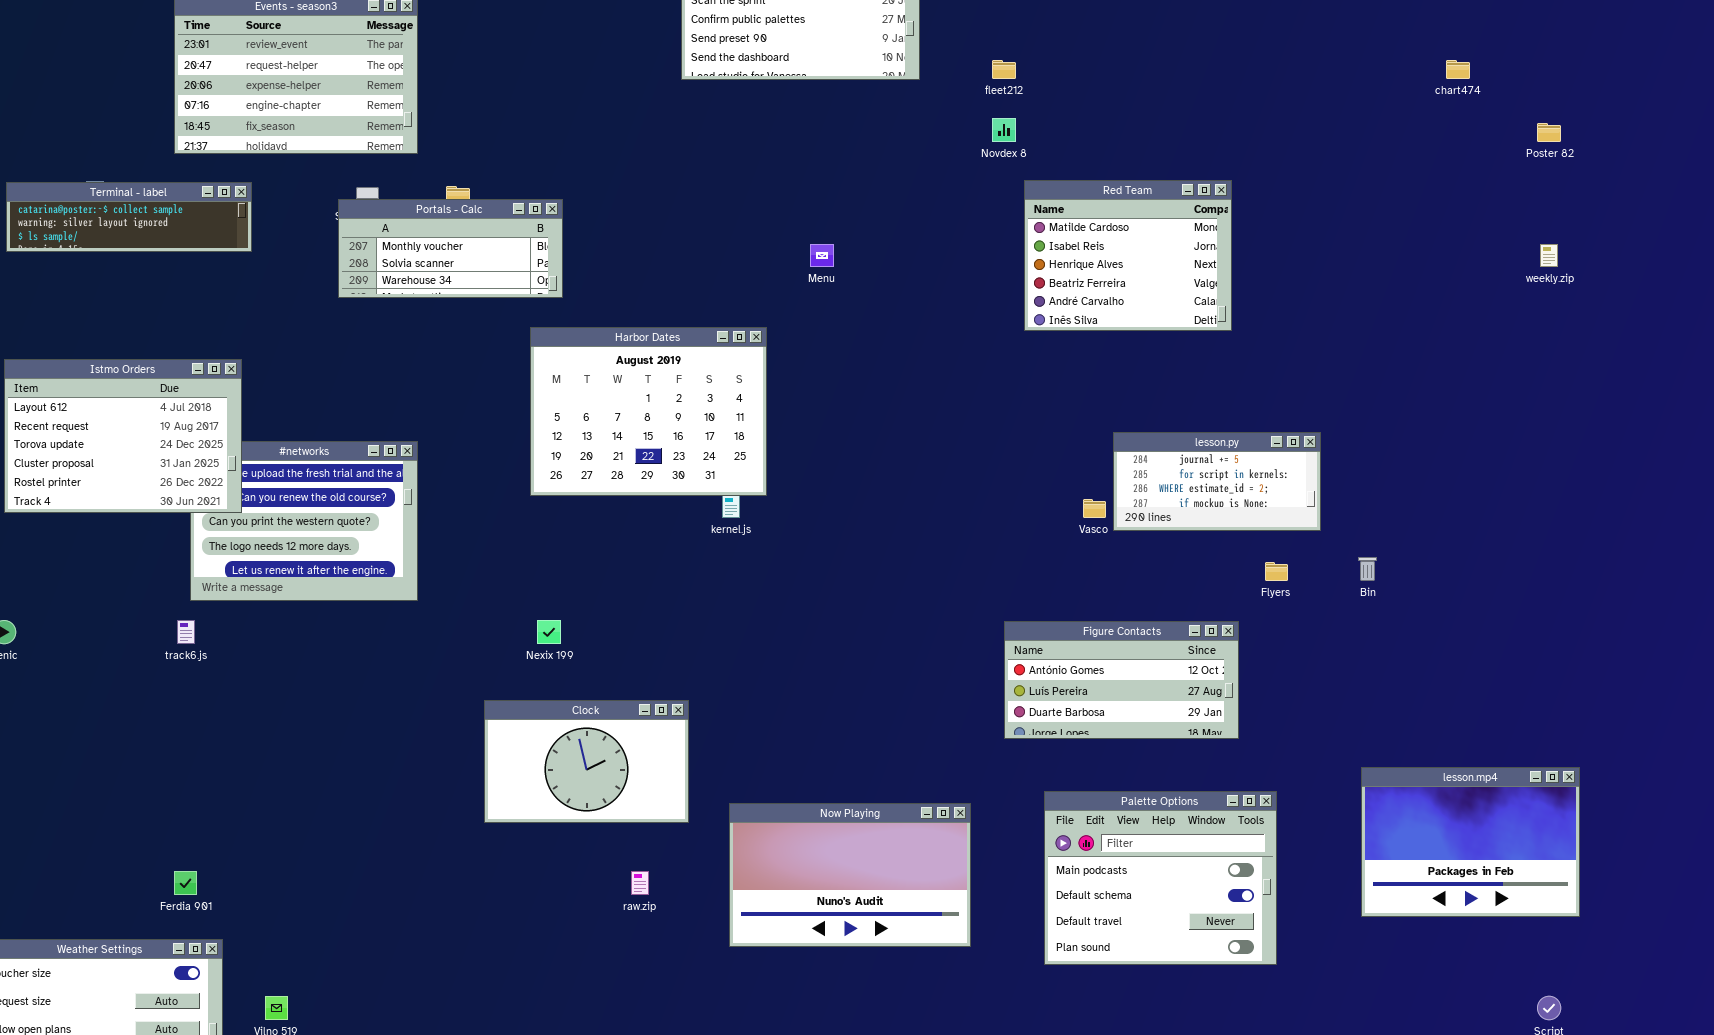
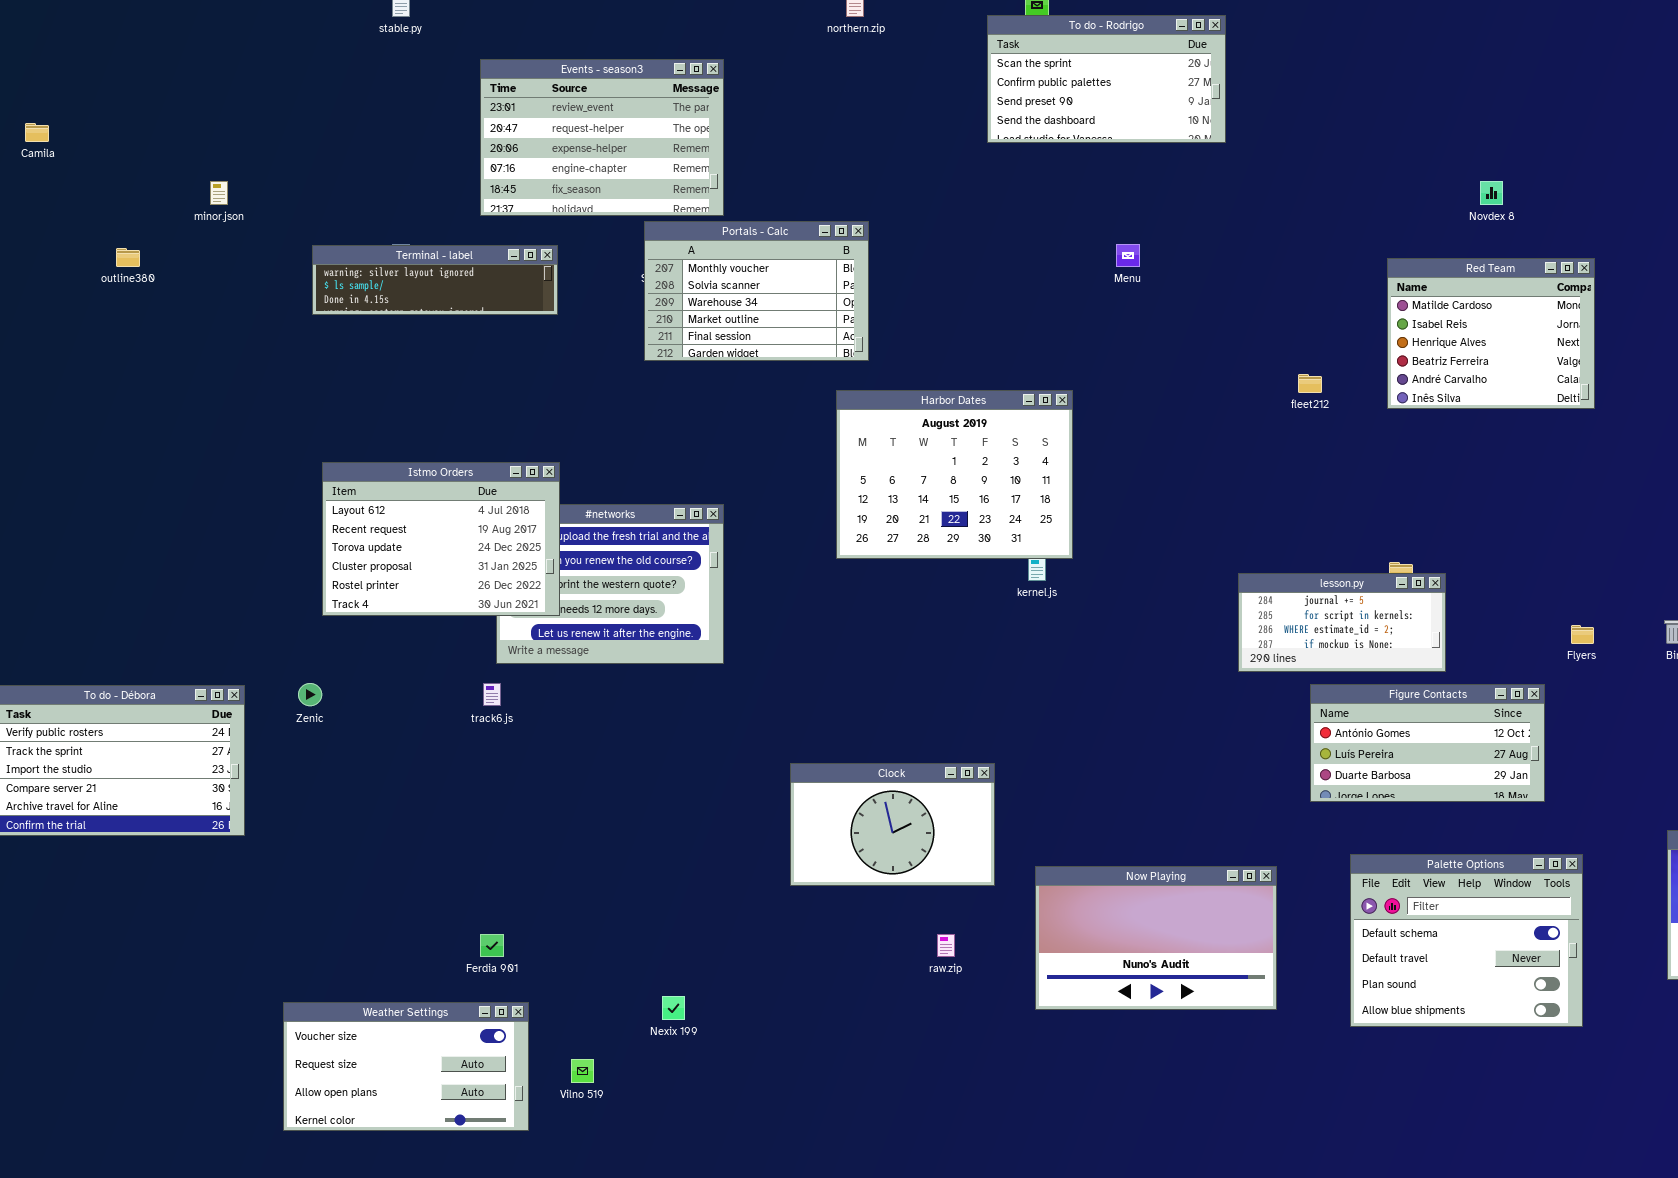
fleet212: [992,60,1016,79] -> [1298,374,1322,393], moved
Novdex 8: [992,118,1016,142] -> [1480,181,1503,205], moved
Red Team: [1024,180,1232,331] -> [1387,258,1595,409], moved
Terminal - label: [6,182,252,252] -> [312,245,558,315], scrolled down 1 row
Portals - Calc: [338,199,563,298] -> [644,221,869,361], resized
Menu: [810,244,834,267] -> [1116,244,1140,267], moved
Istmo Orders: [4,359,242,513] -> [322,462,560,616], moved
lesson.py: [1113,432,1321,531] -> [1238,573,1446,672], moved
Nexix 199: [537,620,561,644] -> [662,996,685,1020], moved
Palette Options: [1044,791,1277,965] -> [1350,854,1583,1027], scrolled down 1 row

